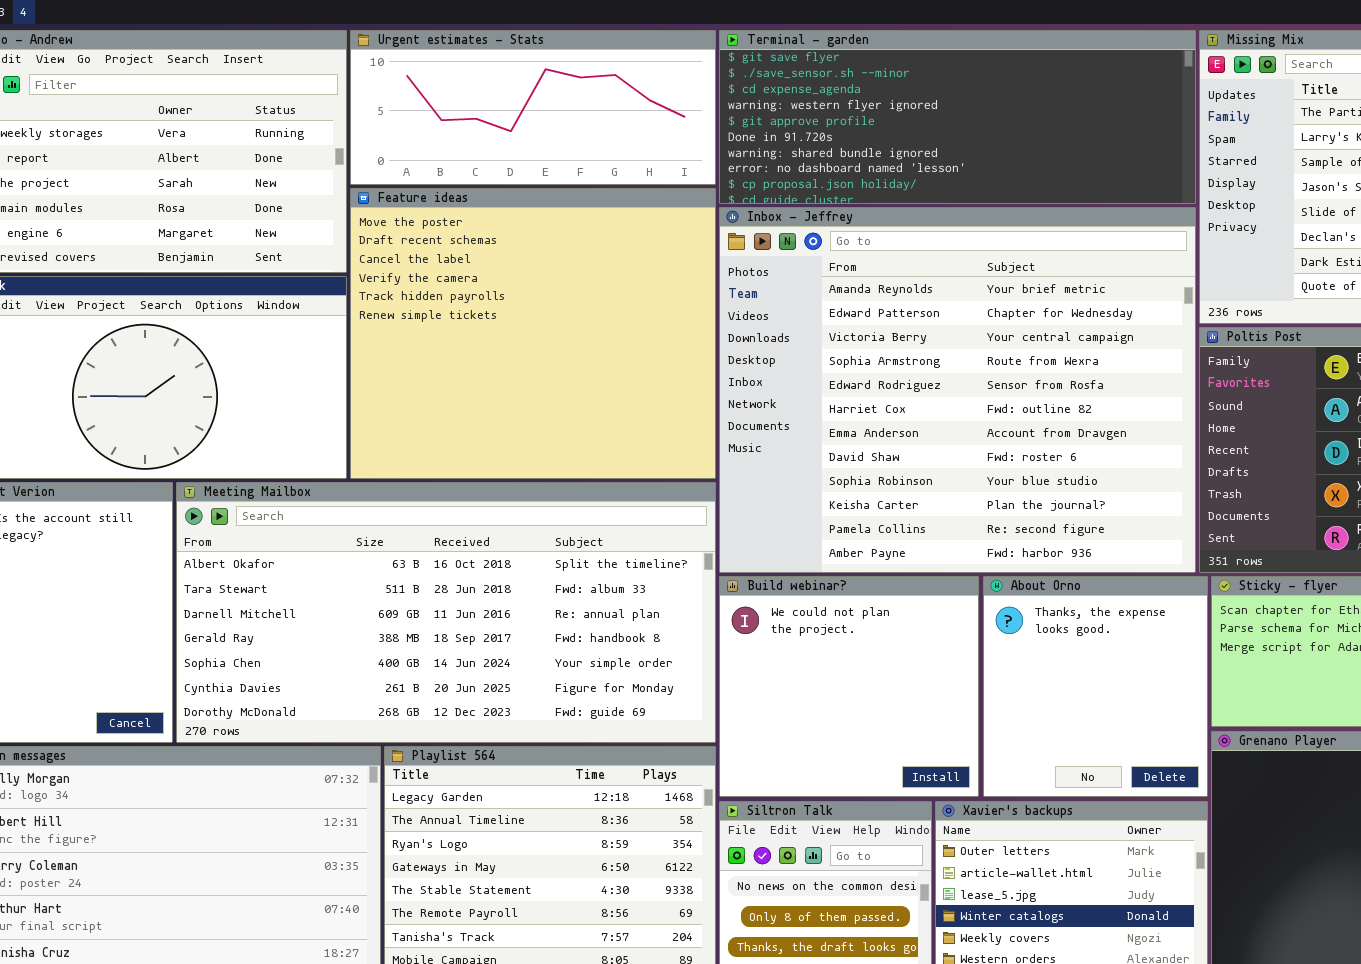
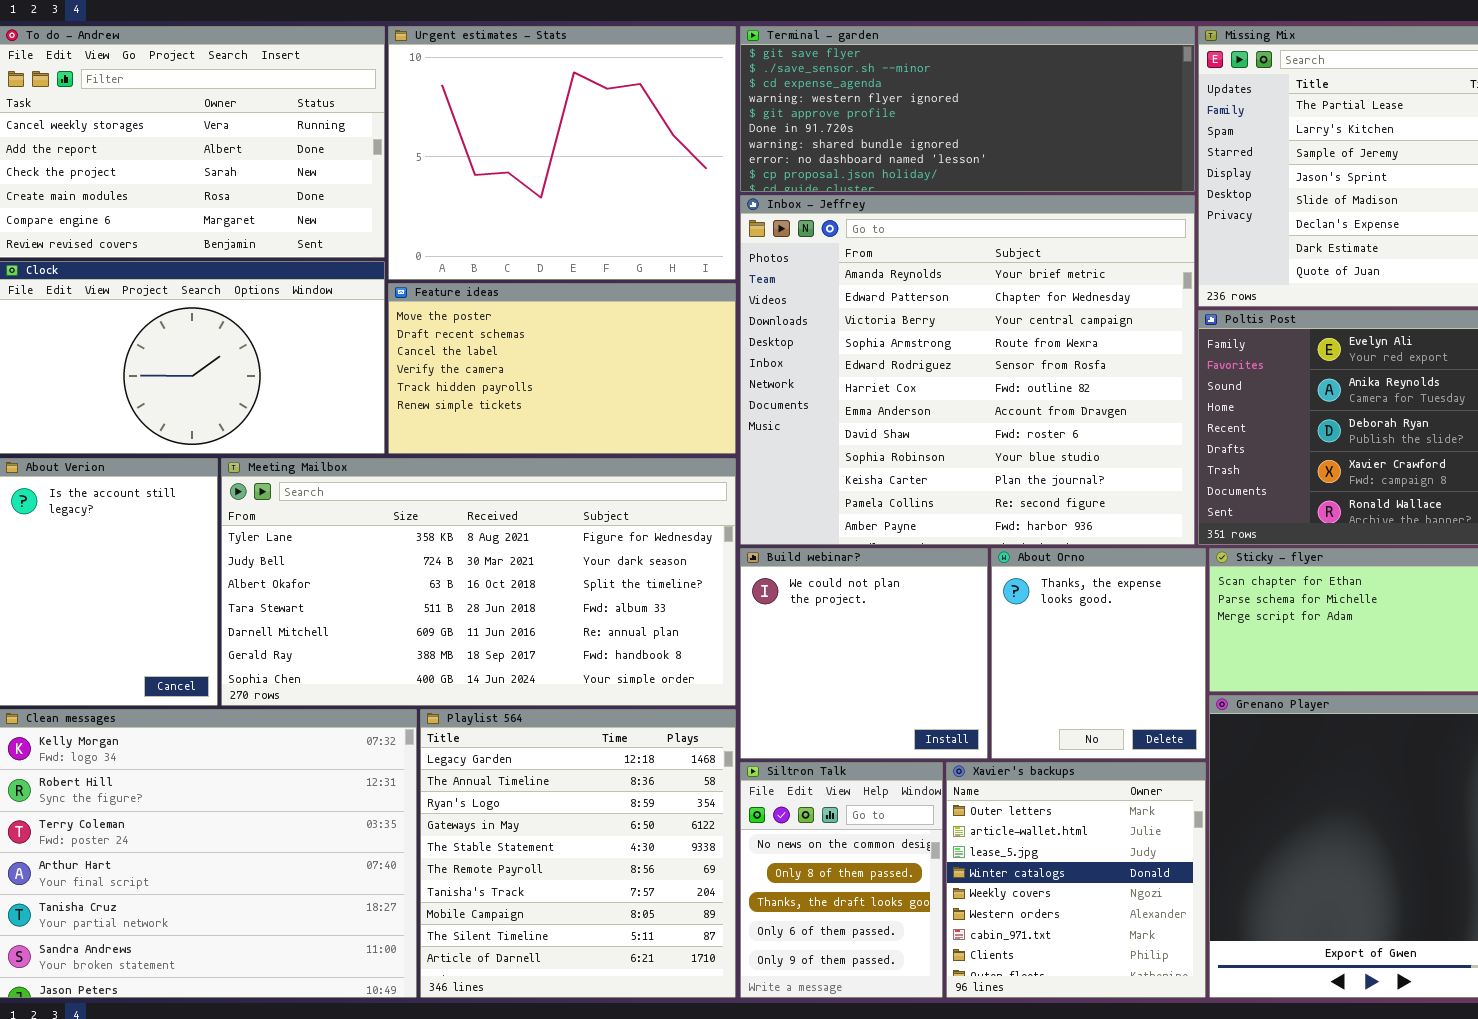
Urgent estimates - Stats: [350,30,716,185] -> [388,26,736,280], resized
Feature ideas: [350,188,716,479] -> [388,283,736,454], resized
Meeting Mailbox: [176,482,716,743] -> [221,458,736,706], scrolled up 2 rows

